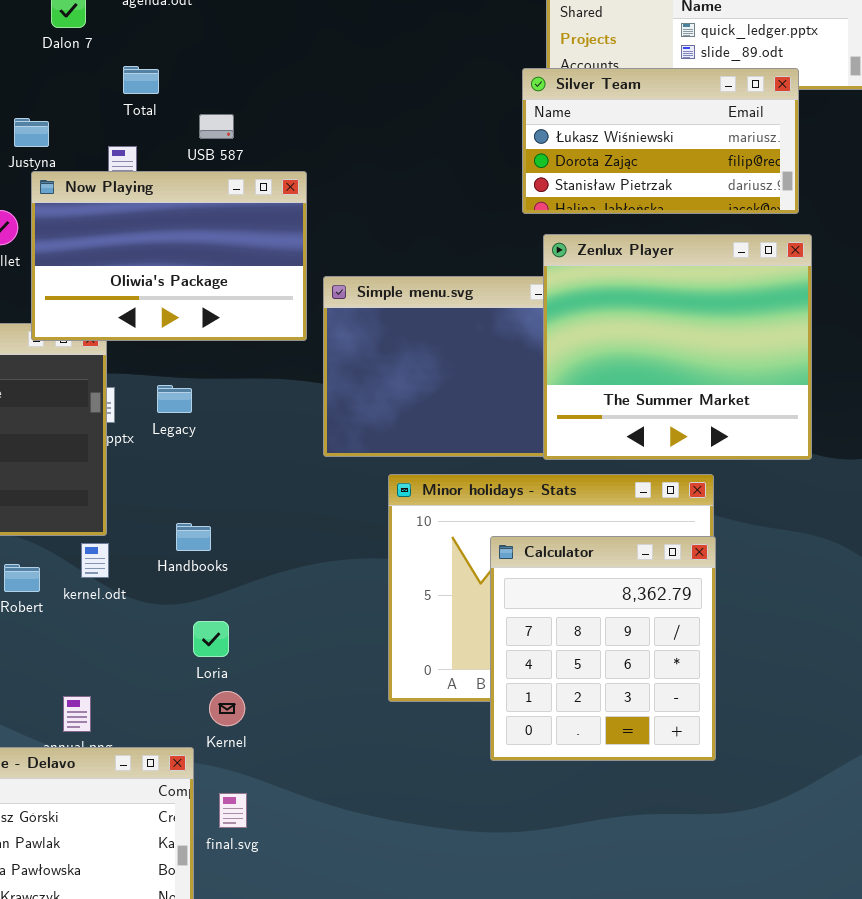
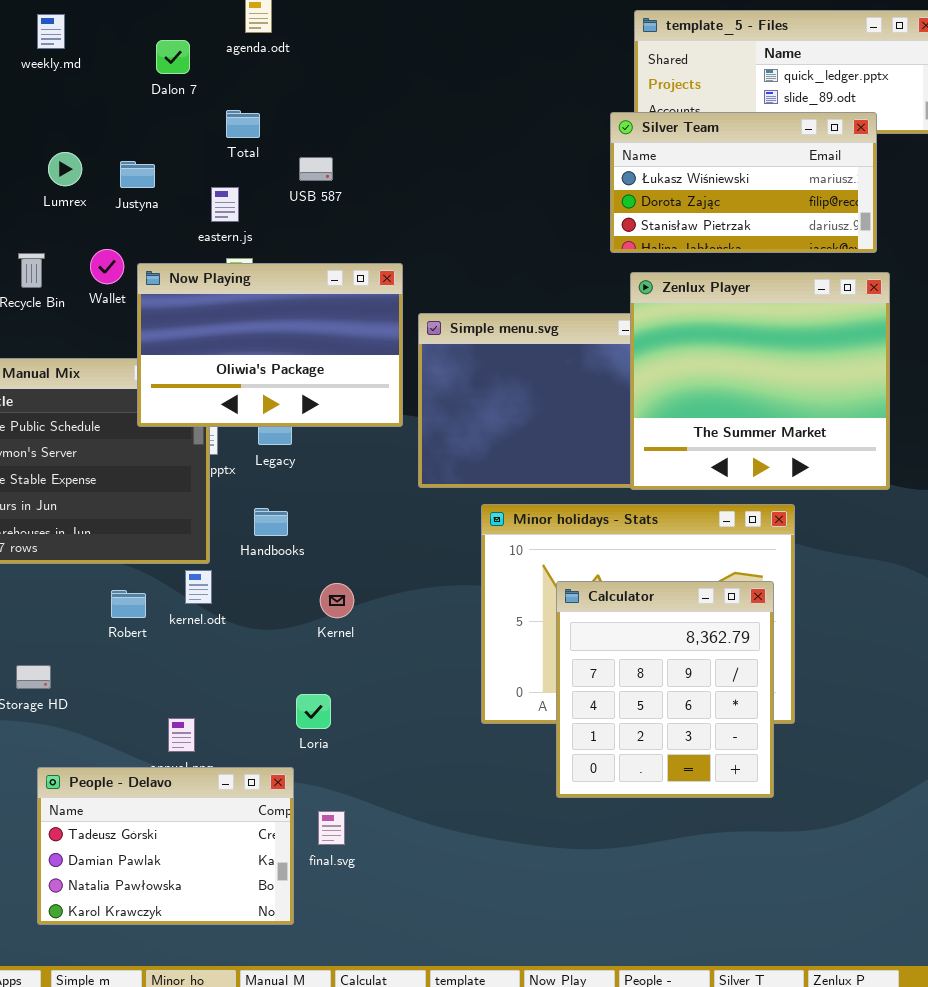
Now Playing: [31,171,307,341] -> [137,263,403,427], moved
Handbooks: [176,523,211,551] -> [254,508,288,536], moved
Calculator: [490,536,716,761] -> [556,581,774,798], moved
Loria: [193,621,229,657] -> [296,694,331,729], moved
Kernel: [209,691,245,726] -> [320,583,354,618], moved

